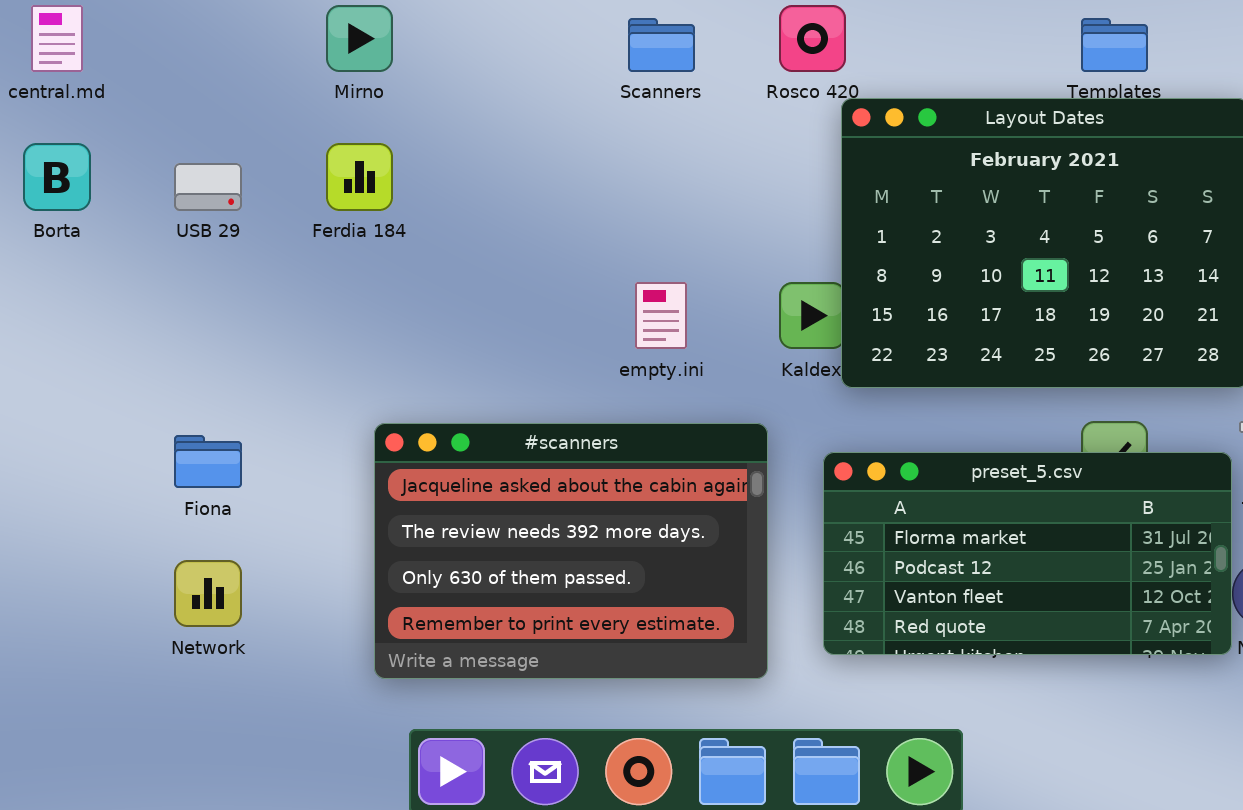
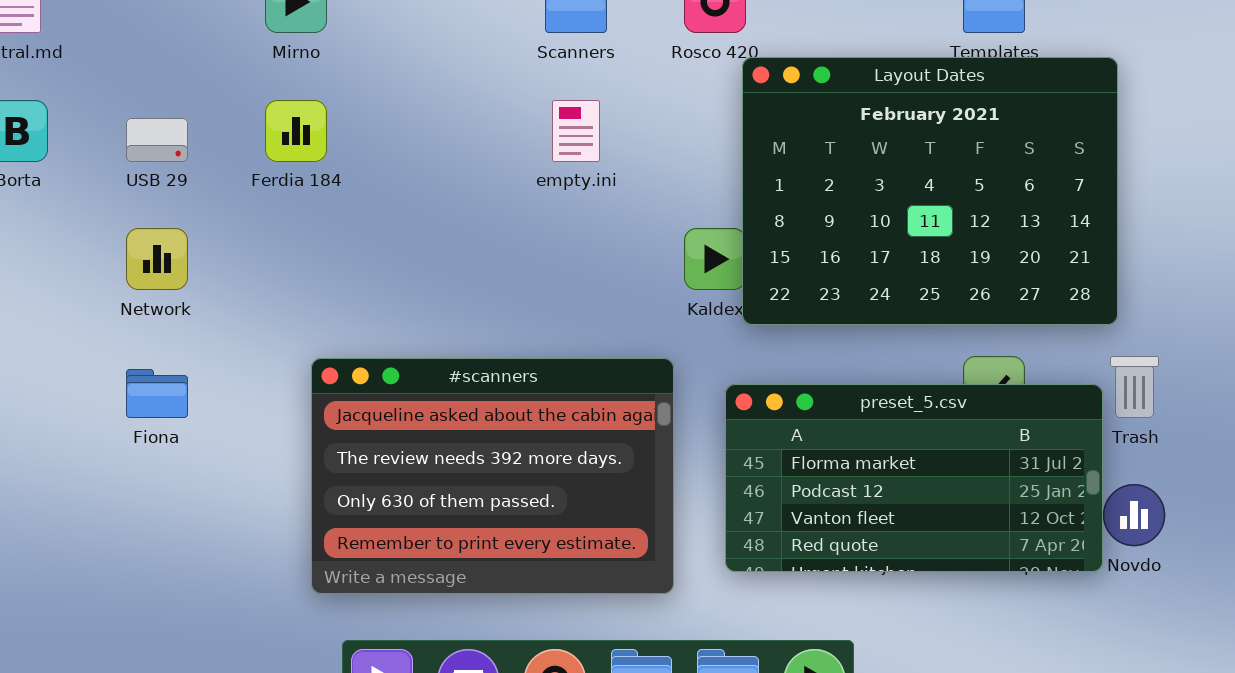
empty.ini: [635,282,687,349] -> [552,100,600,162], moved
Network: [174,560,242,627] -> [126,228,188,290], moved

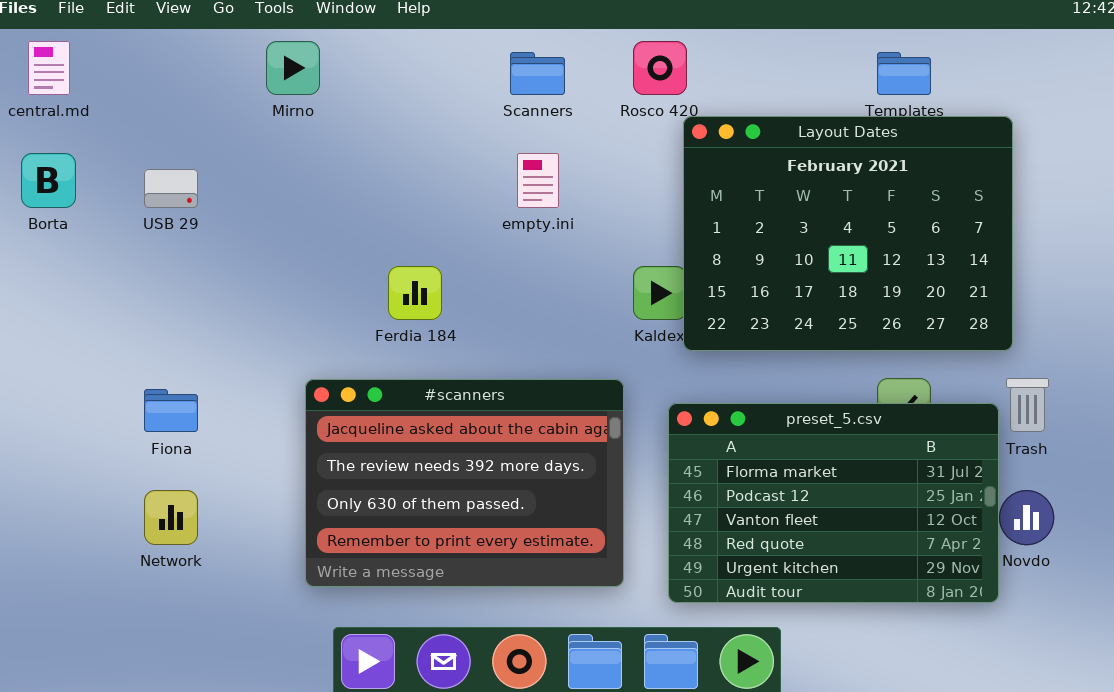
Ferdia 184: [265,100,327,162] -> [388,266,442,320], moved
Network: [126,228,188,290] -> [144,490,198,545], moved
preset_5.csv: [725,384,1103,572] -> [668,403,999,603], resized

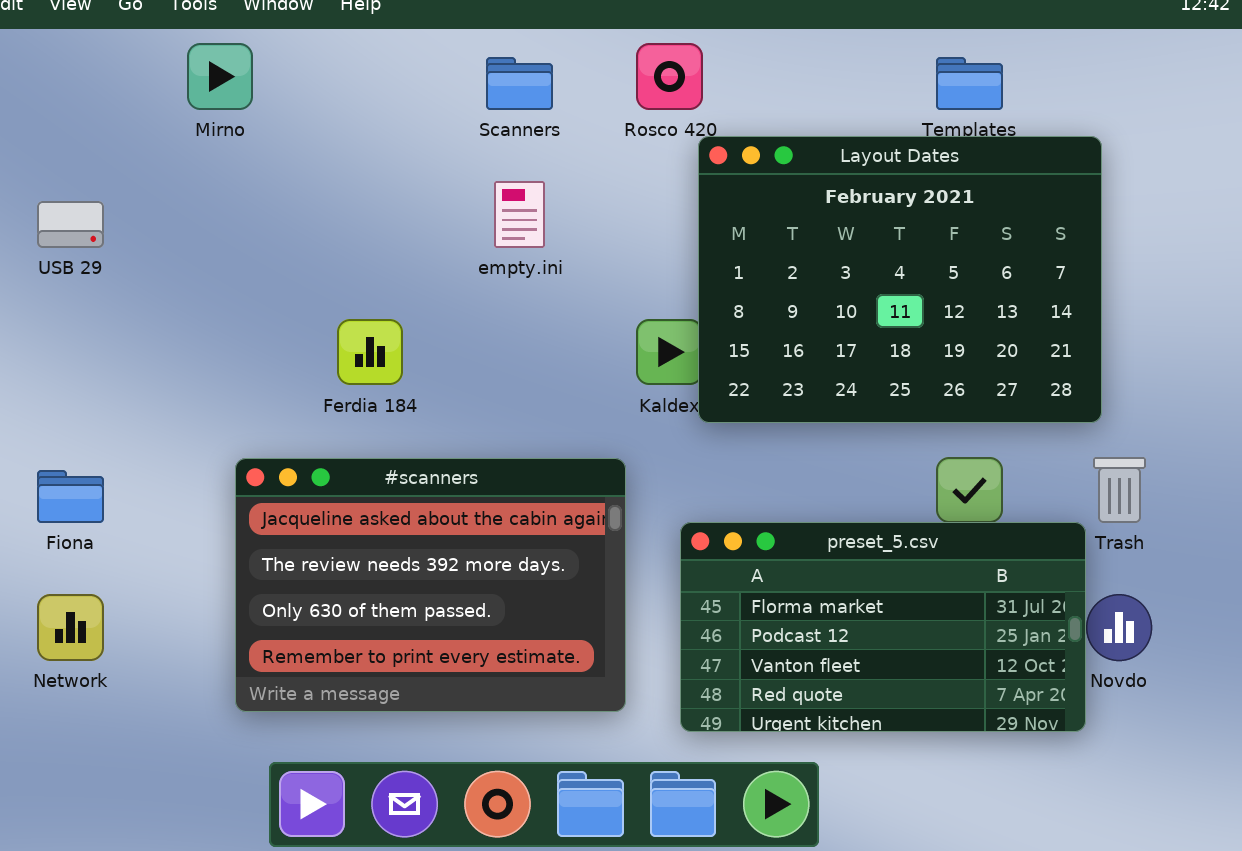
preset_5.csv: [668,403,999,603] -> [680,522,1086,732], resized

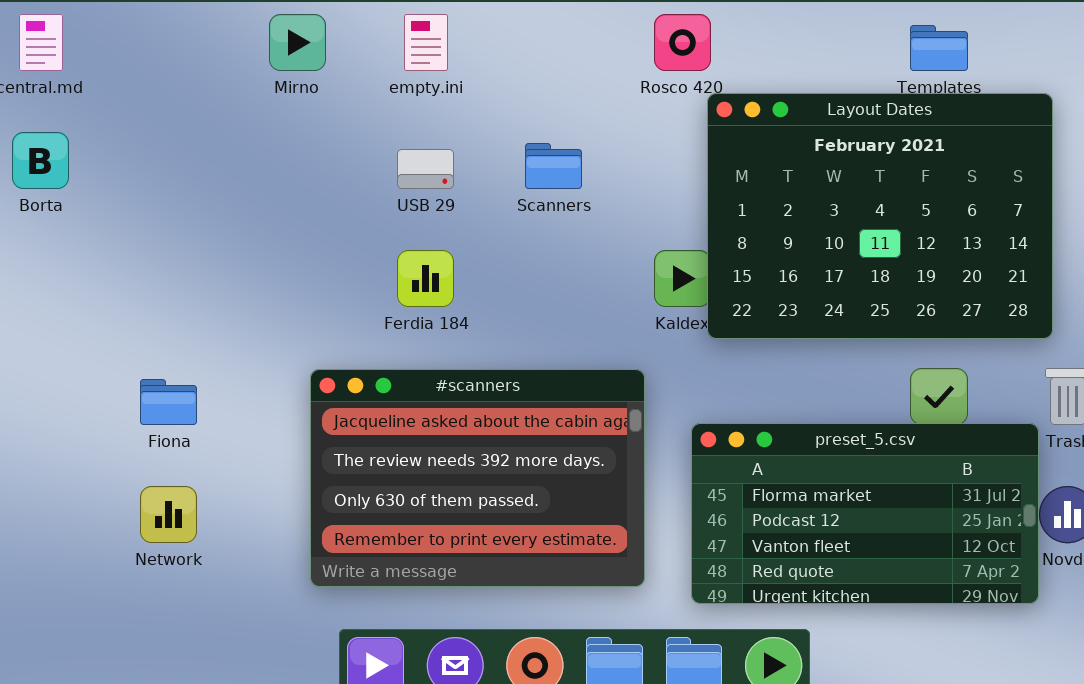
Scanners: [486,57,553,110] -> [525,143,582,189], moved
empty.ini: [494,181,545,248] -> [404,14,448,71], moved
USB 29: [37,201,104,248] -> [397,149,454,189], moved

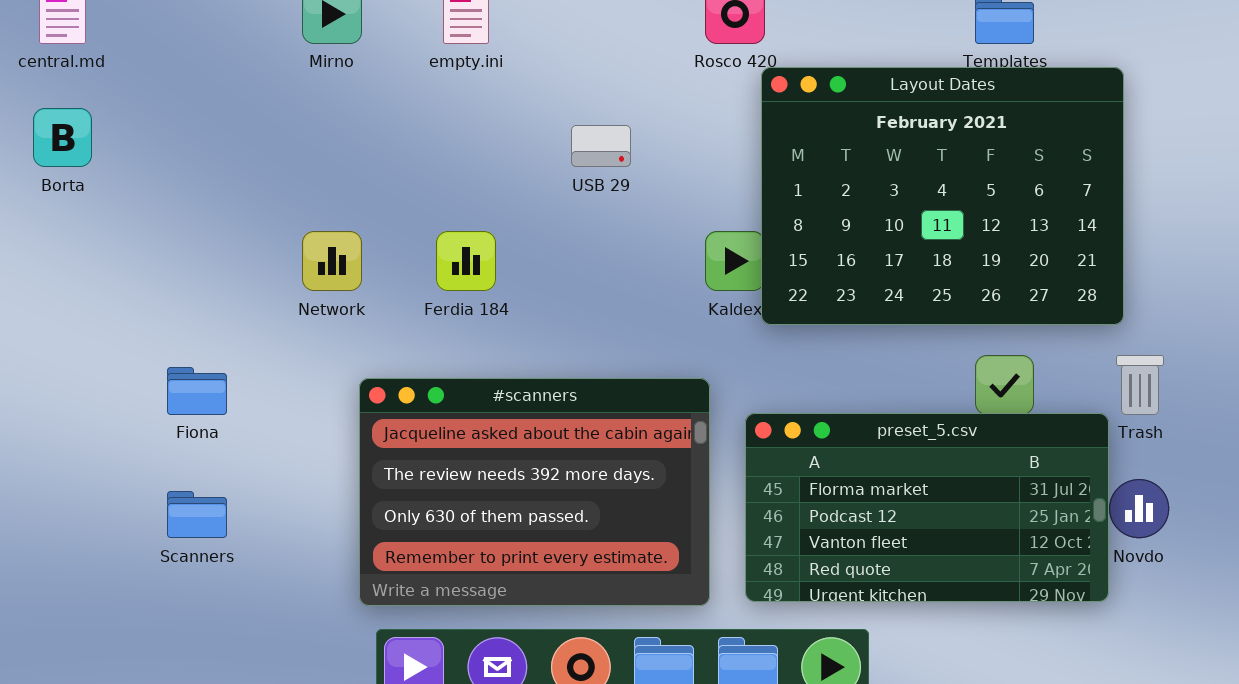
Scanners: [525,143,582,189] -> [167,491,227,538], moved
USB 29: [397,149,454,189] -> [571,125,631,167], moved
#scanners: [310,369,645,587] -> [359,378,710,606], moved
Network: [140,486,197,543] -> [302,231,362,291], moved

